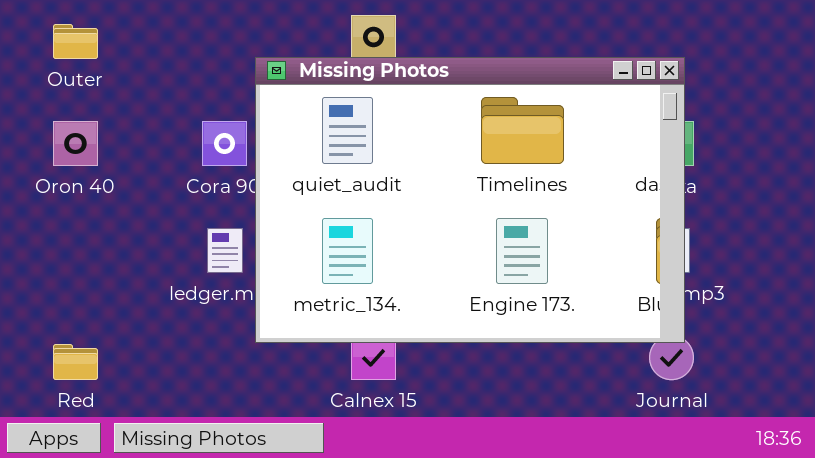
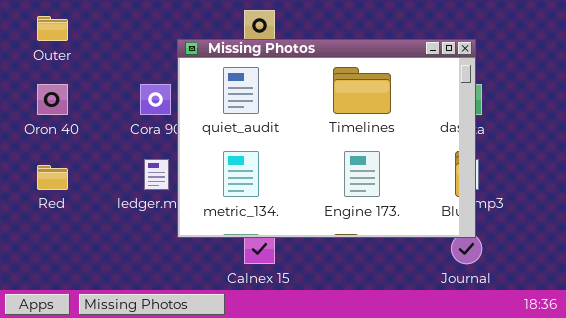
Red: [53,344,98,380] -> [37,165,68,190], moved

